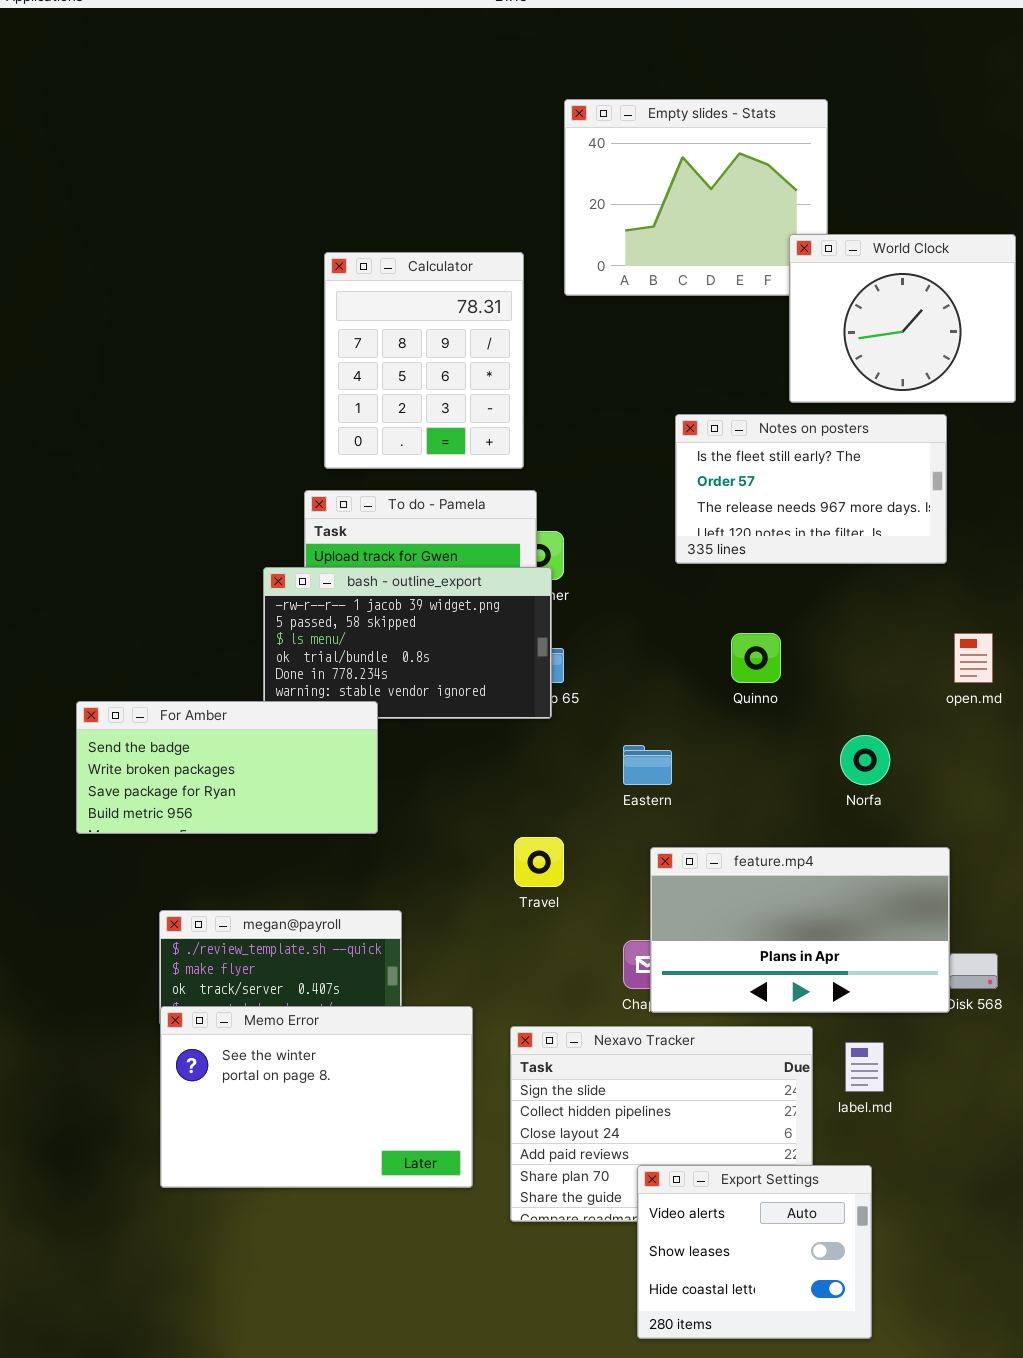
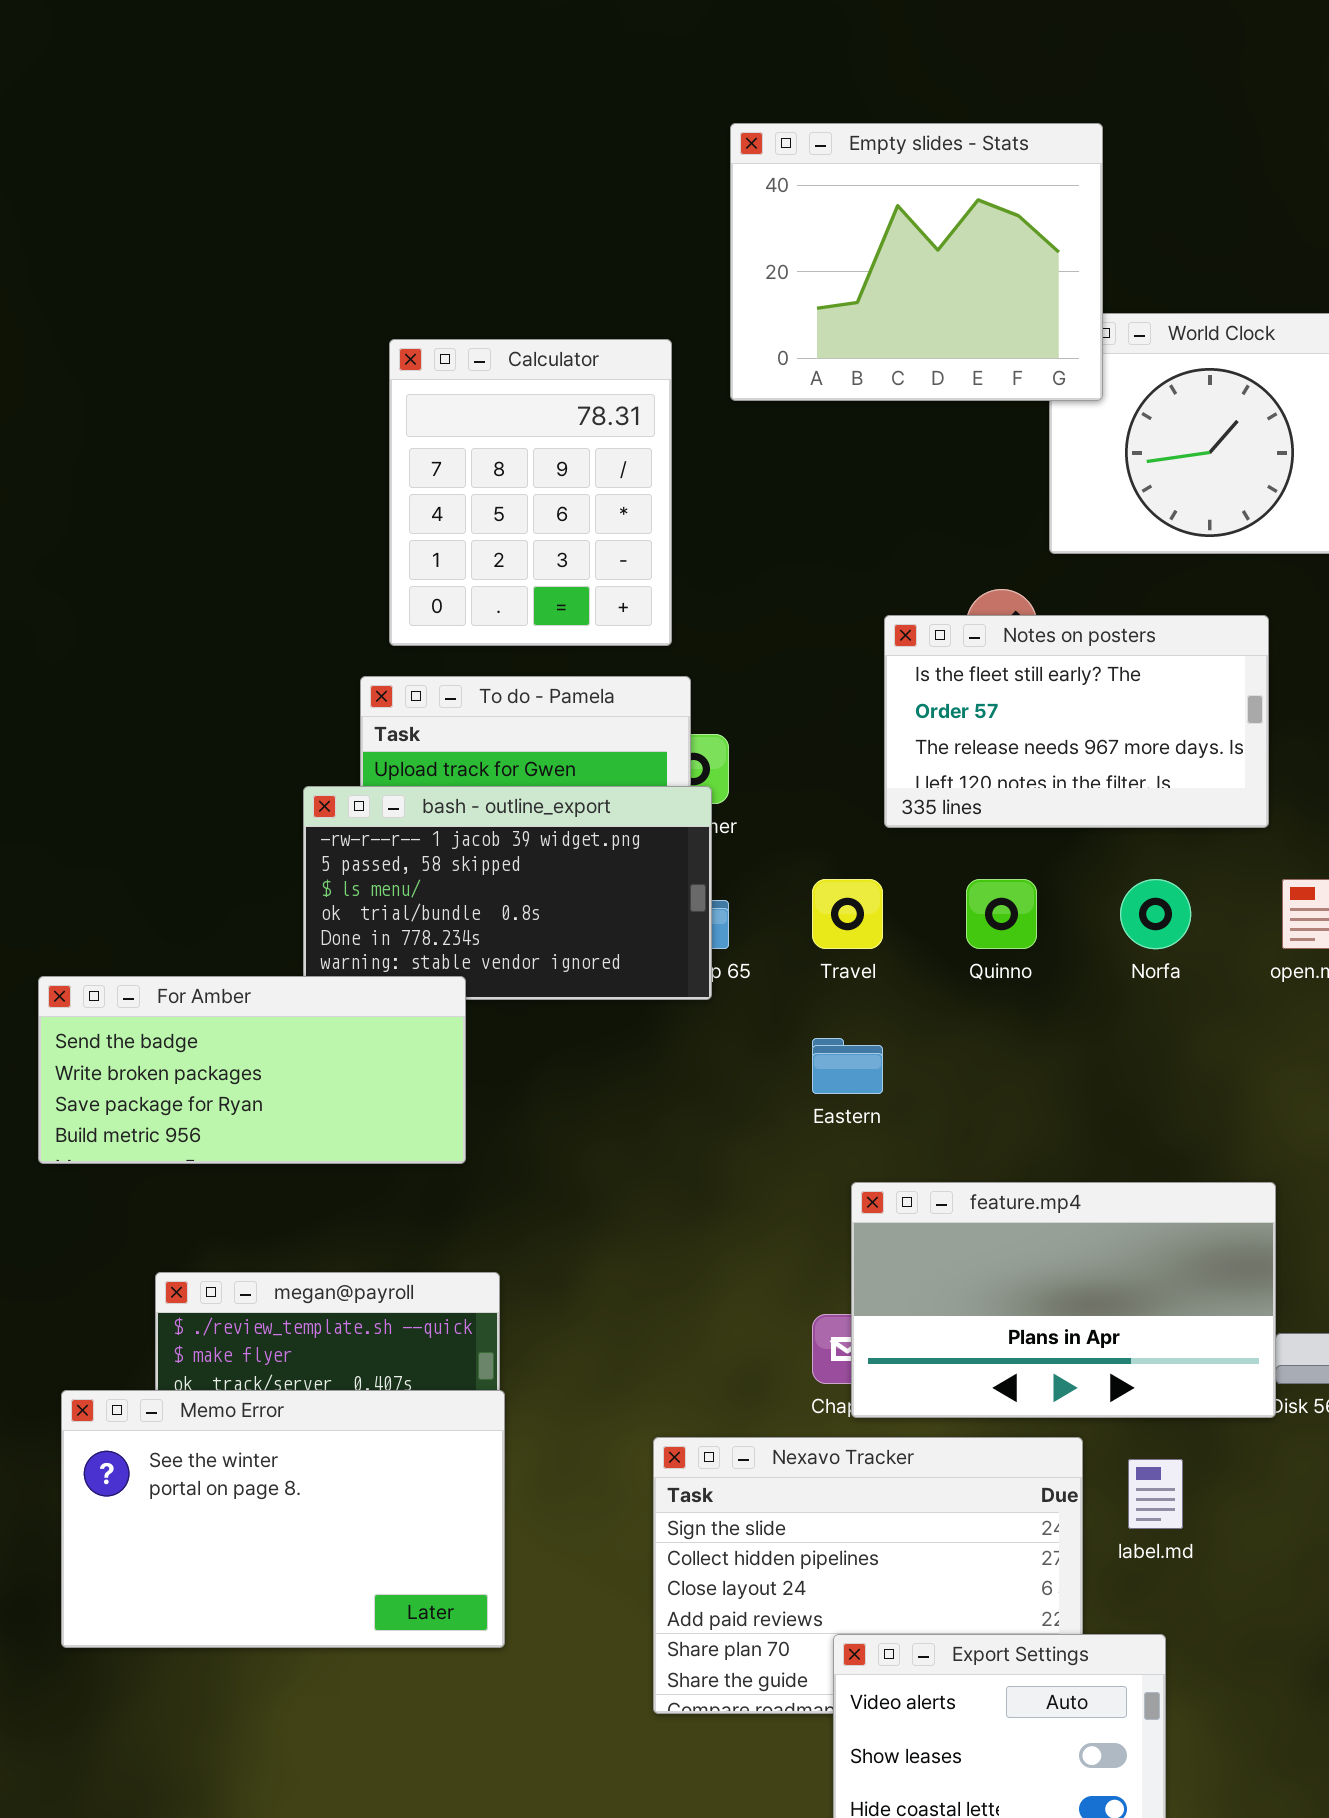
Empty slides - Stats: [564,99,828,296] -> [730,123,1103,401], raised
Notes on posters: [675,414,947,564] -> [884,615,1269,828], moved
Norfa: [840,735,890,785] -> [1120,879,1191,949], moved
Travel: [514,837,564,887] -> [812,879,883,949], moved
Memo Error: [160,1006,473,1188] -> [61,1390,505,1648], moved

